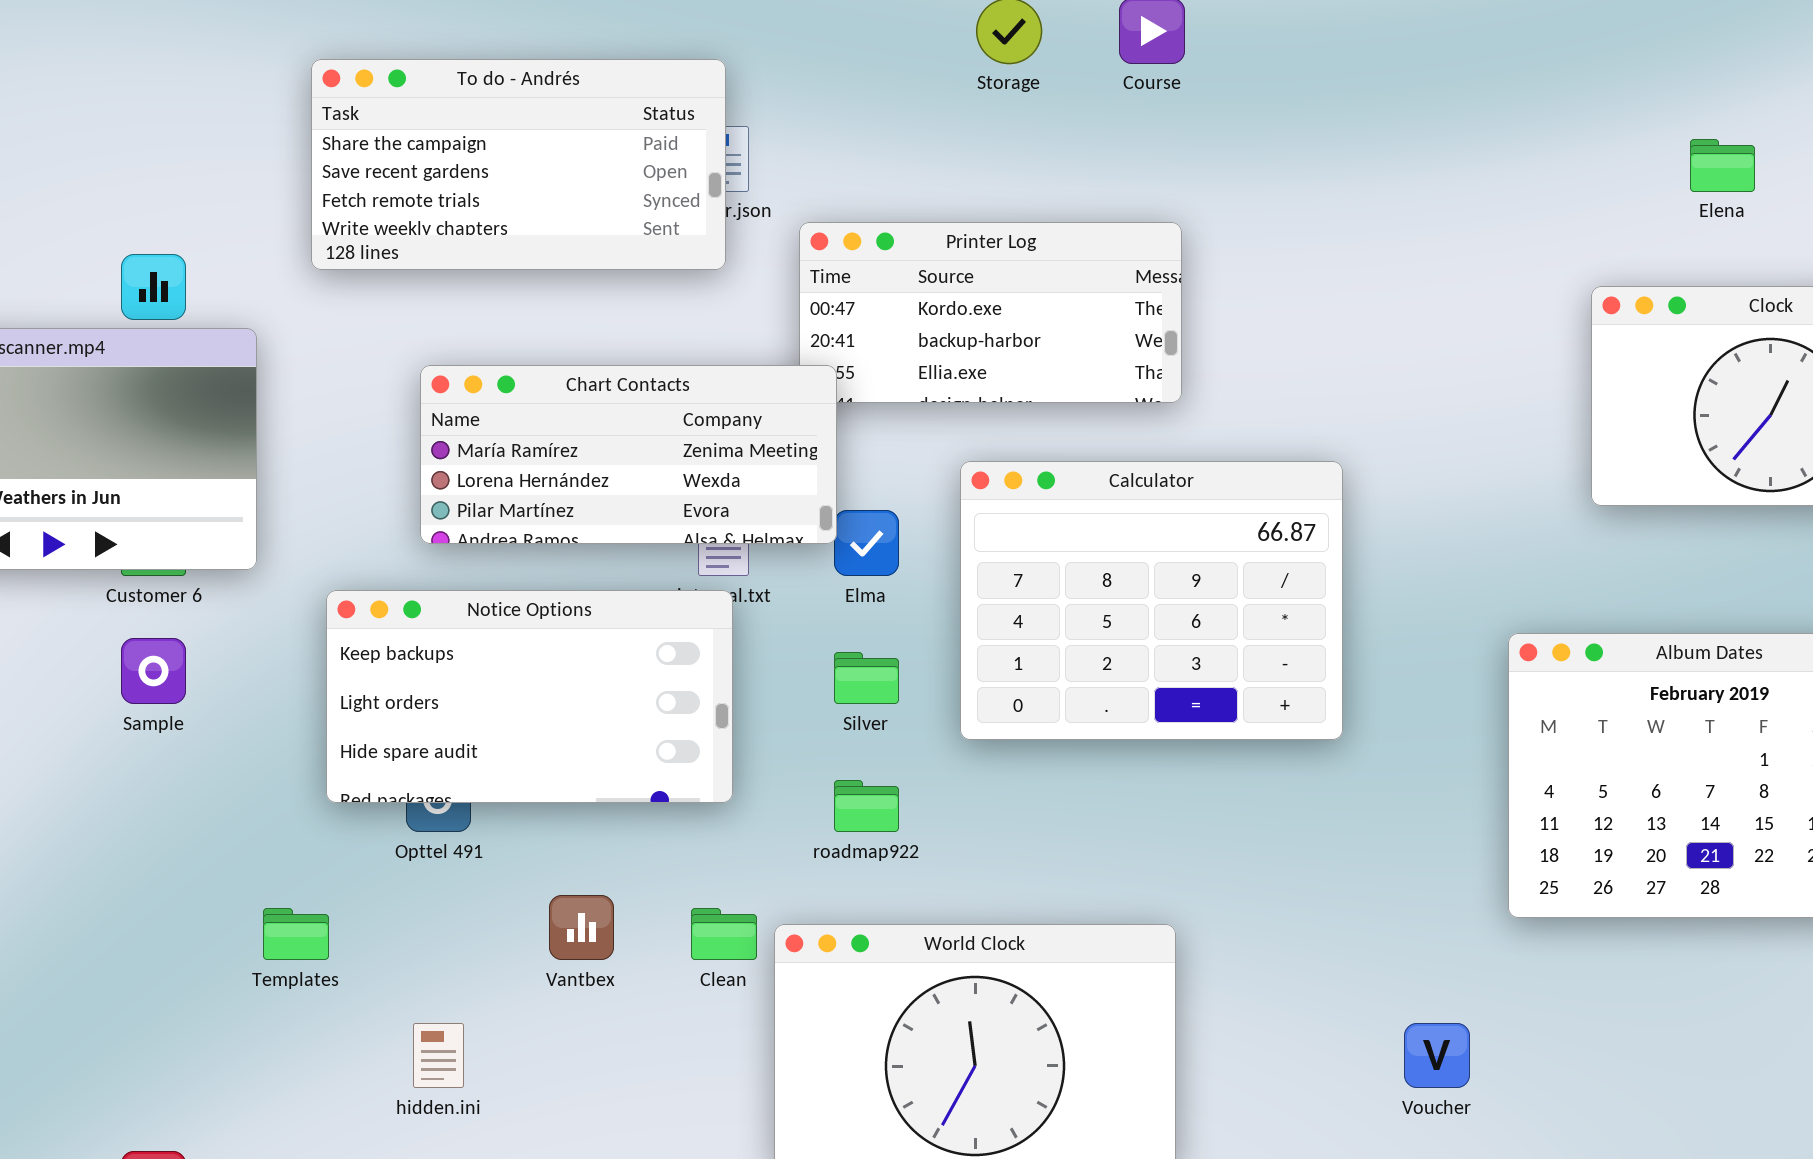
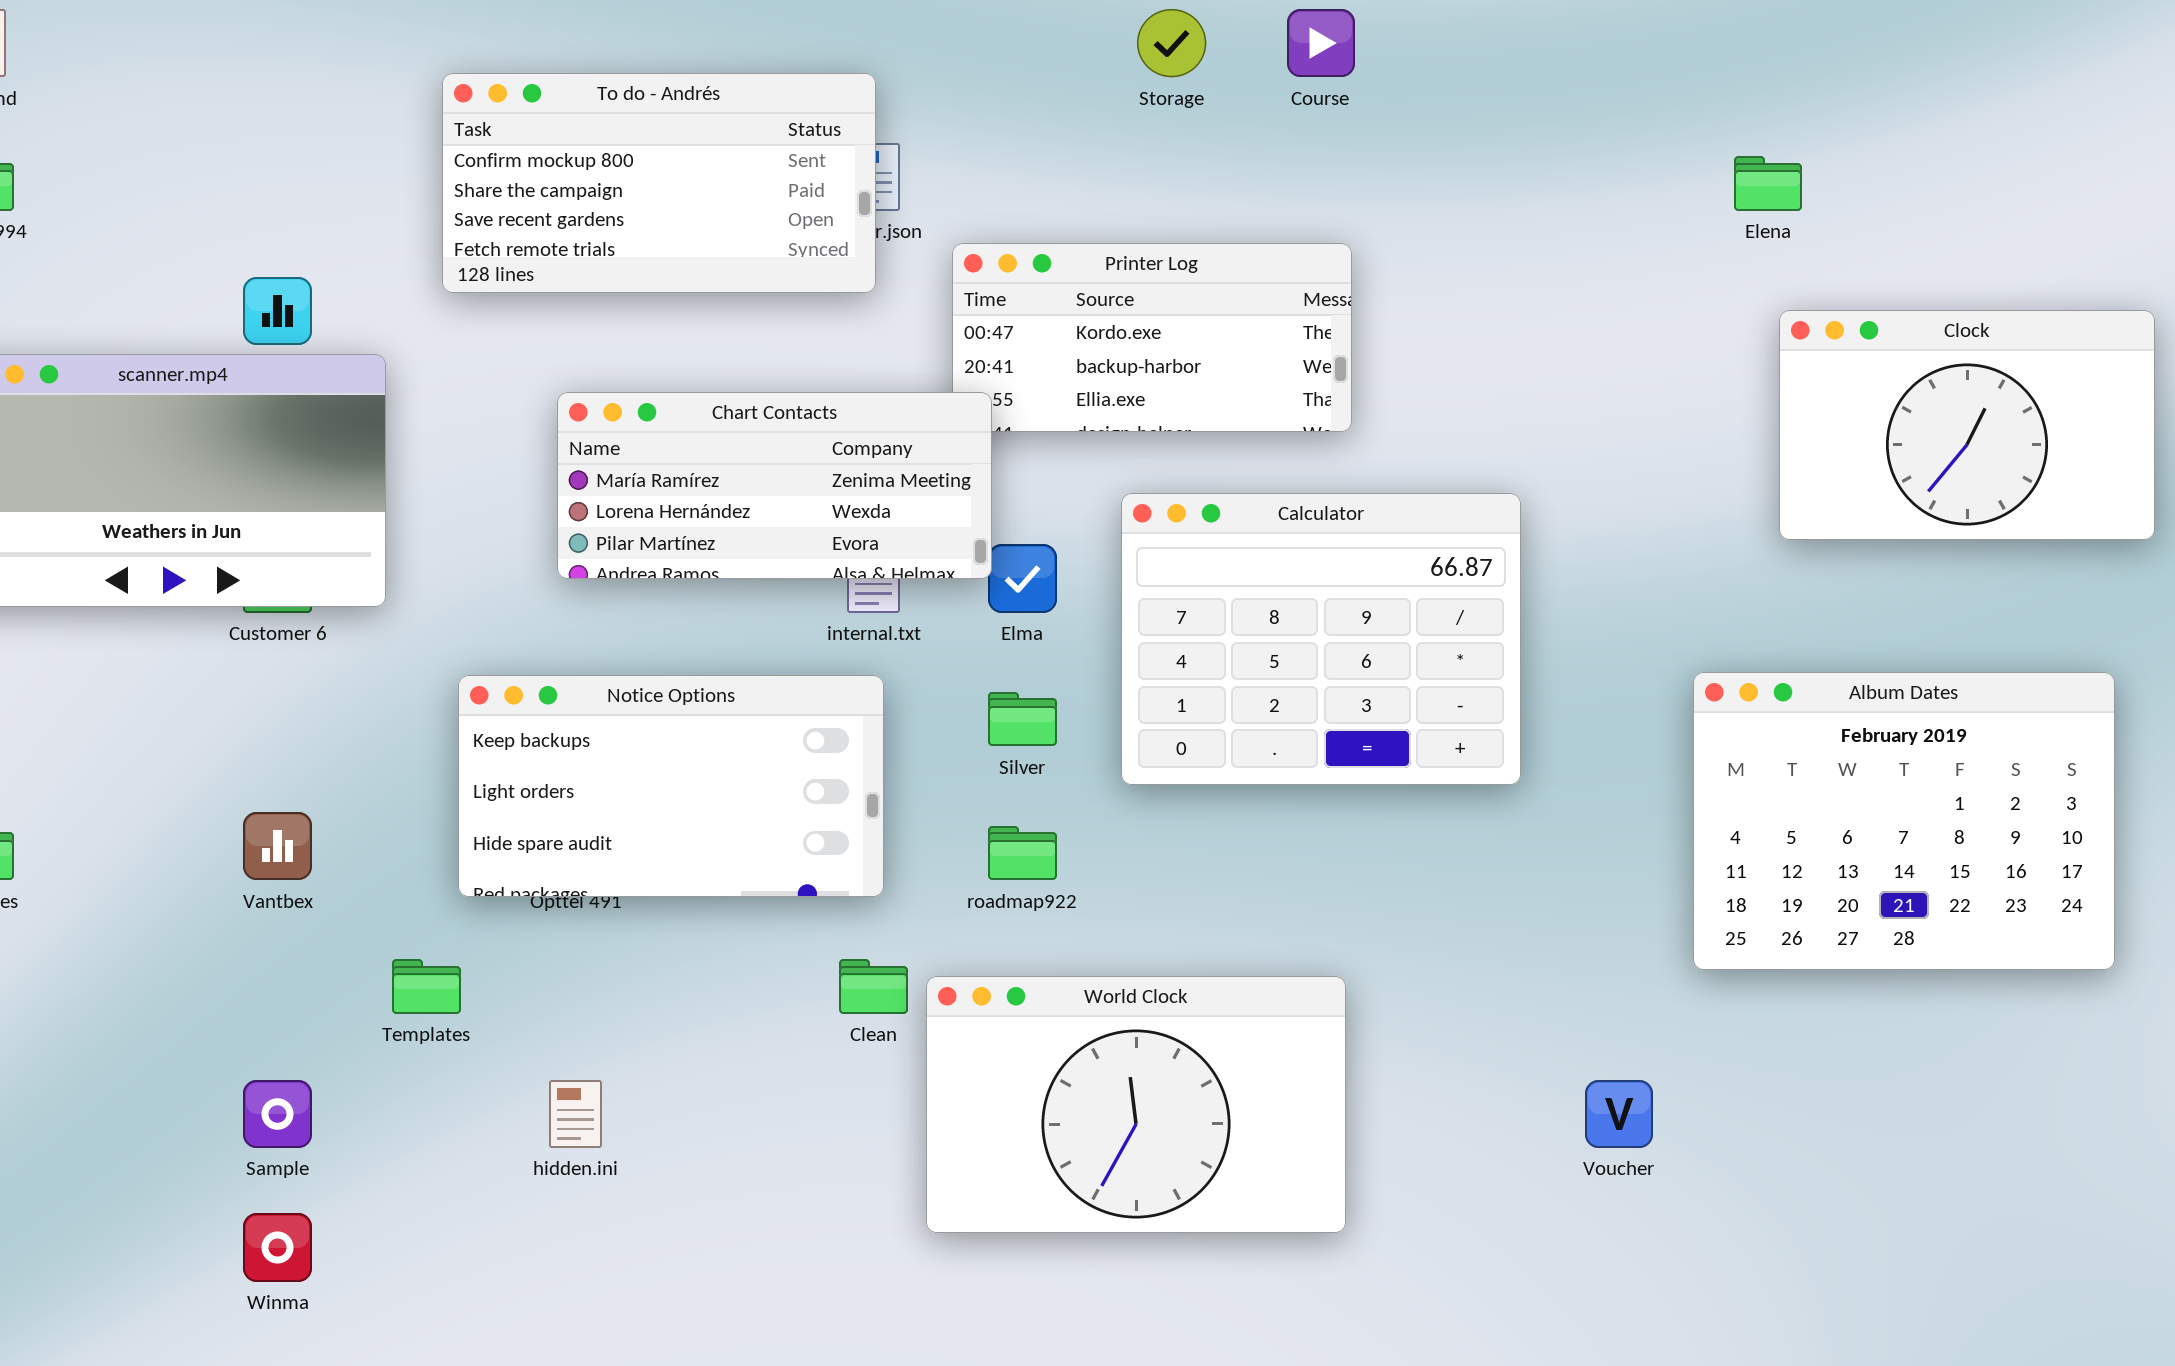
To do - Andrés: [311,59,726,270] -> [442,73,876,293], scrolled up 1 row
Elena: [1690,139,1755,192] -> [1734,156,1802,211], moved
Notice Options: [326,590,733,803] -> [458,675,884,897], moved
Sample: [121,638,186,704] -> [243,1080,312,1148], moved
Vantbex: [549,895,614,960] -> [243,812,312,880], moved

